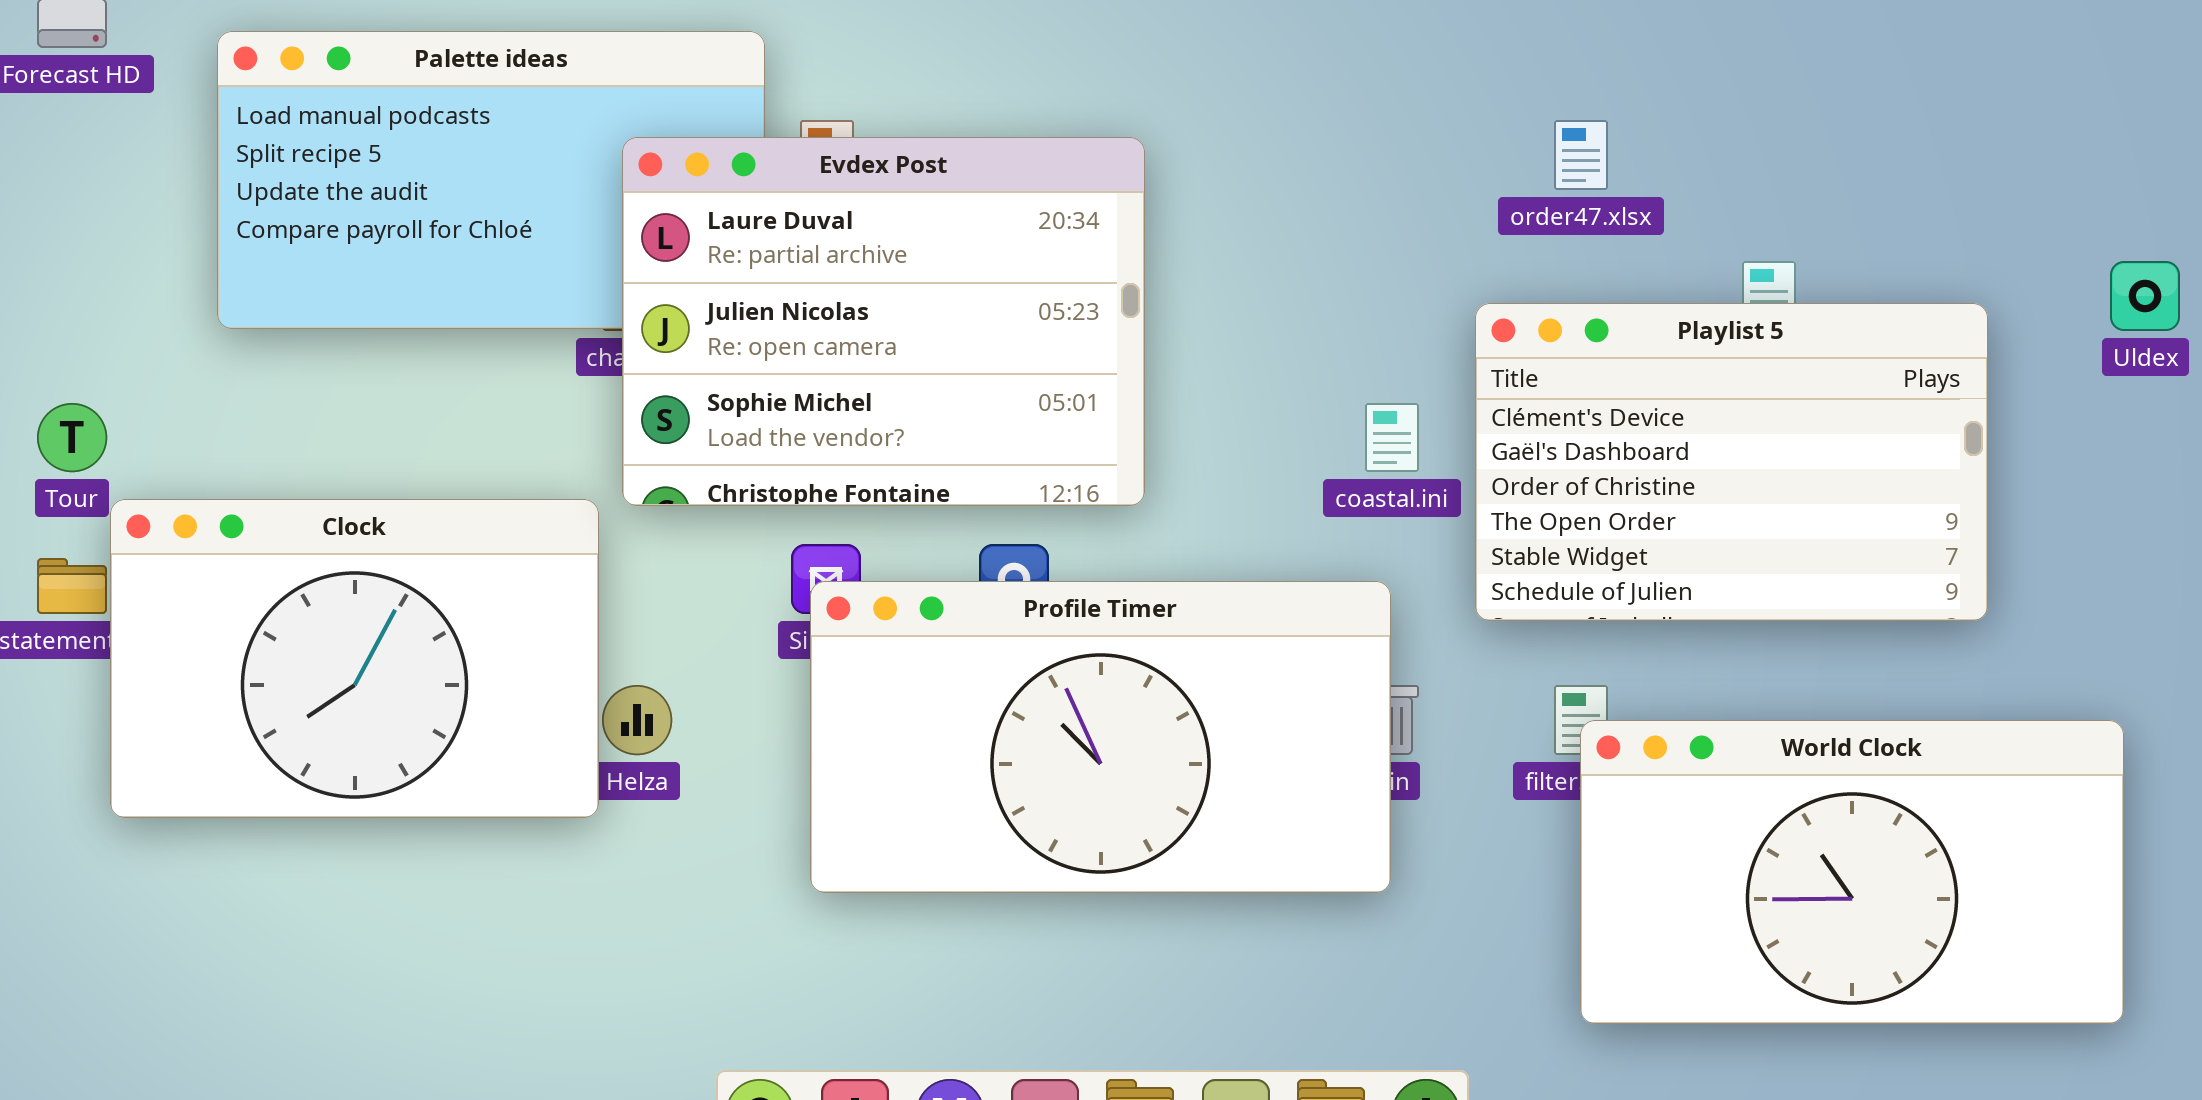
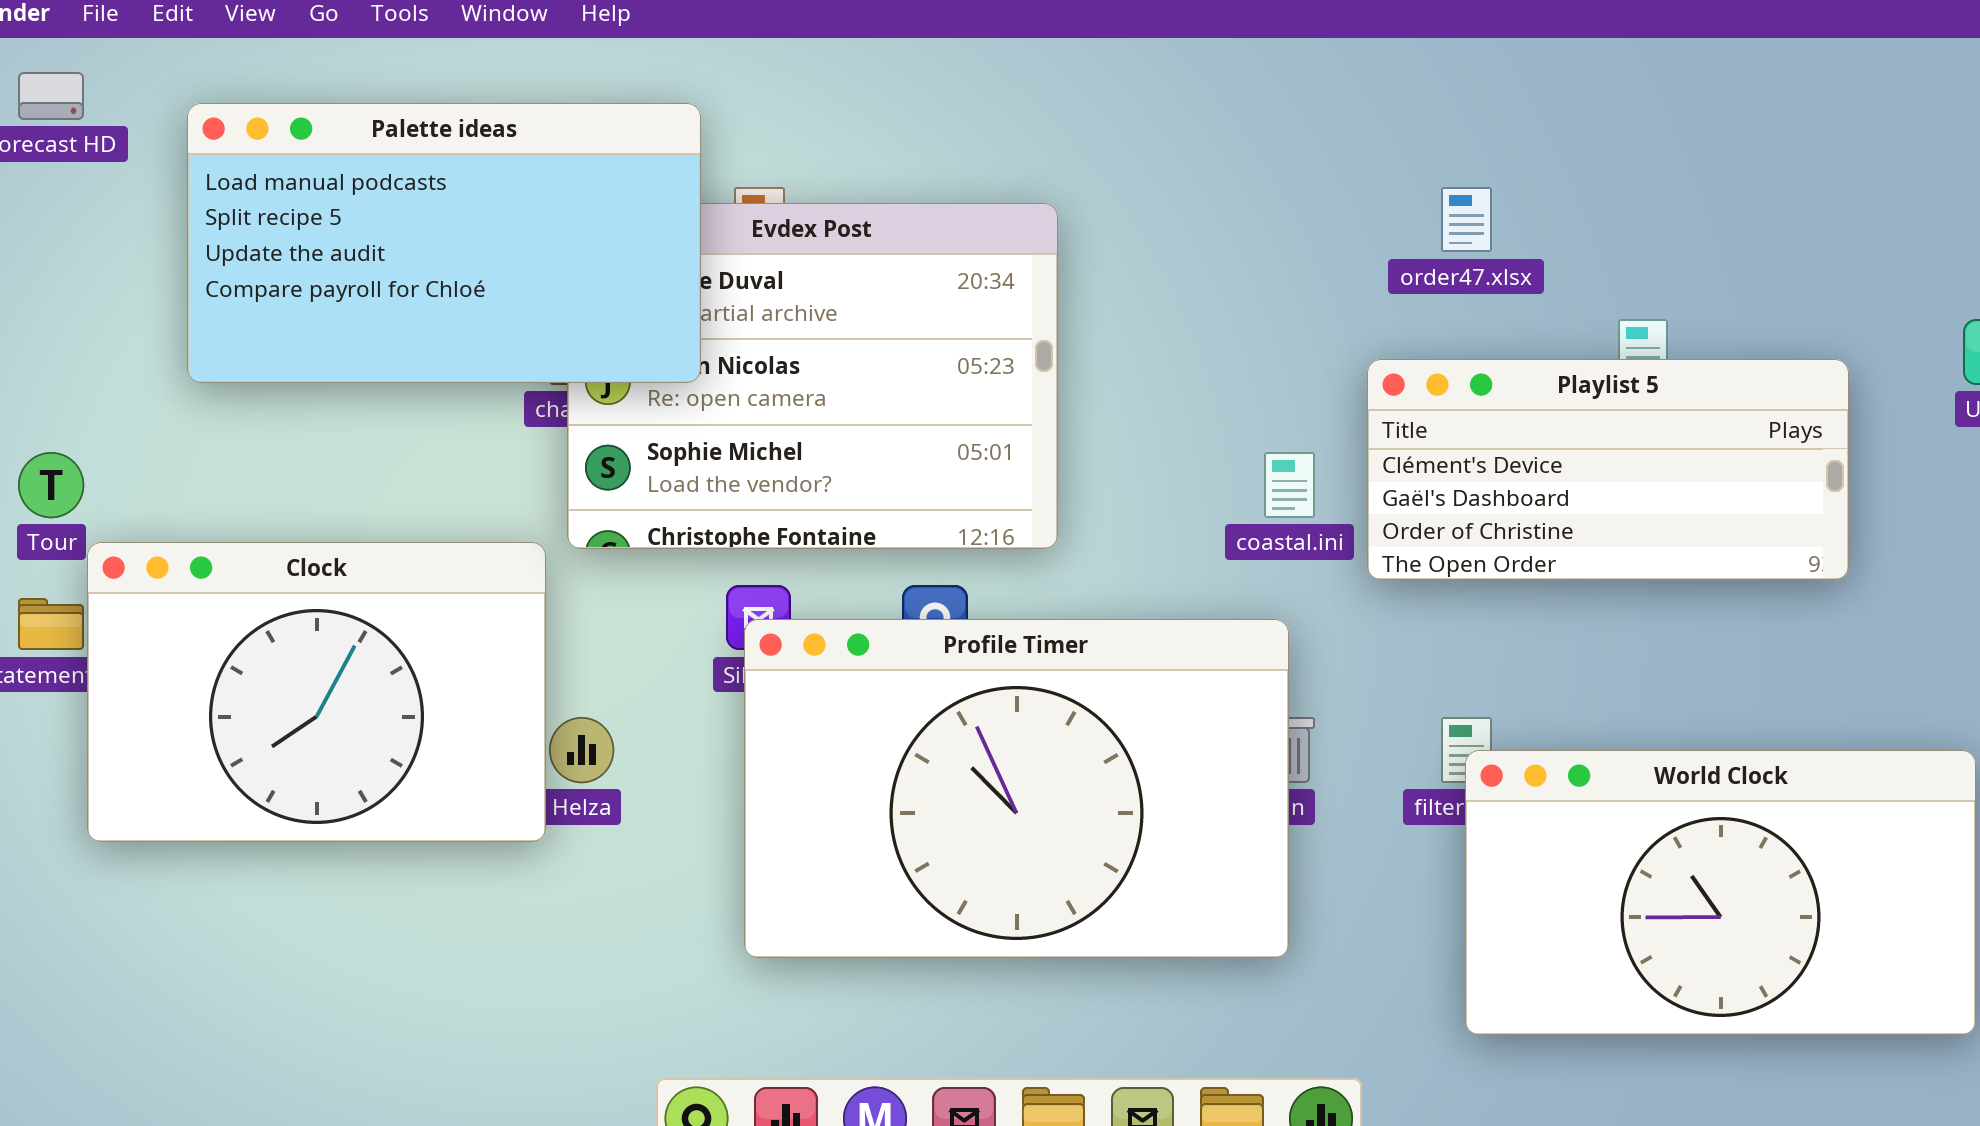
Palette ideas: [217,31,765,329] -> [187,103,701,383], raised
Playlist 5: [1475,303,1988,621] -> [1367,359,1849,580], resized
Profile Timer: [810,581,1391,893] -> [744,619,1289,958], resized

